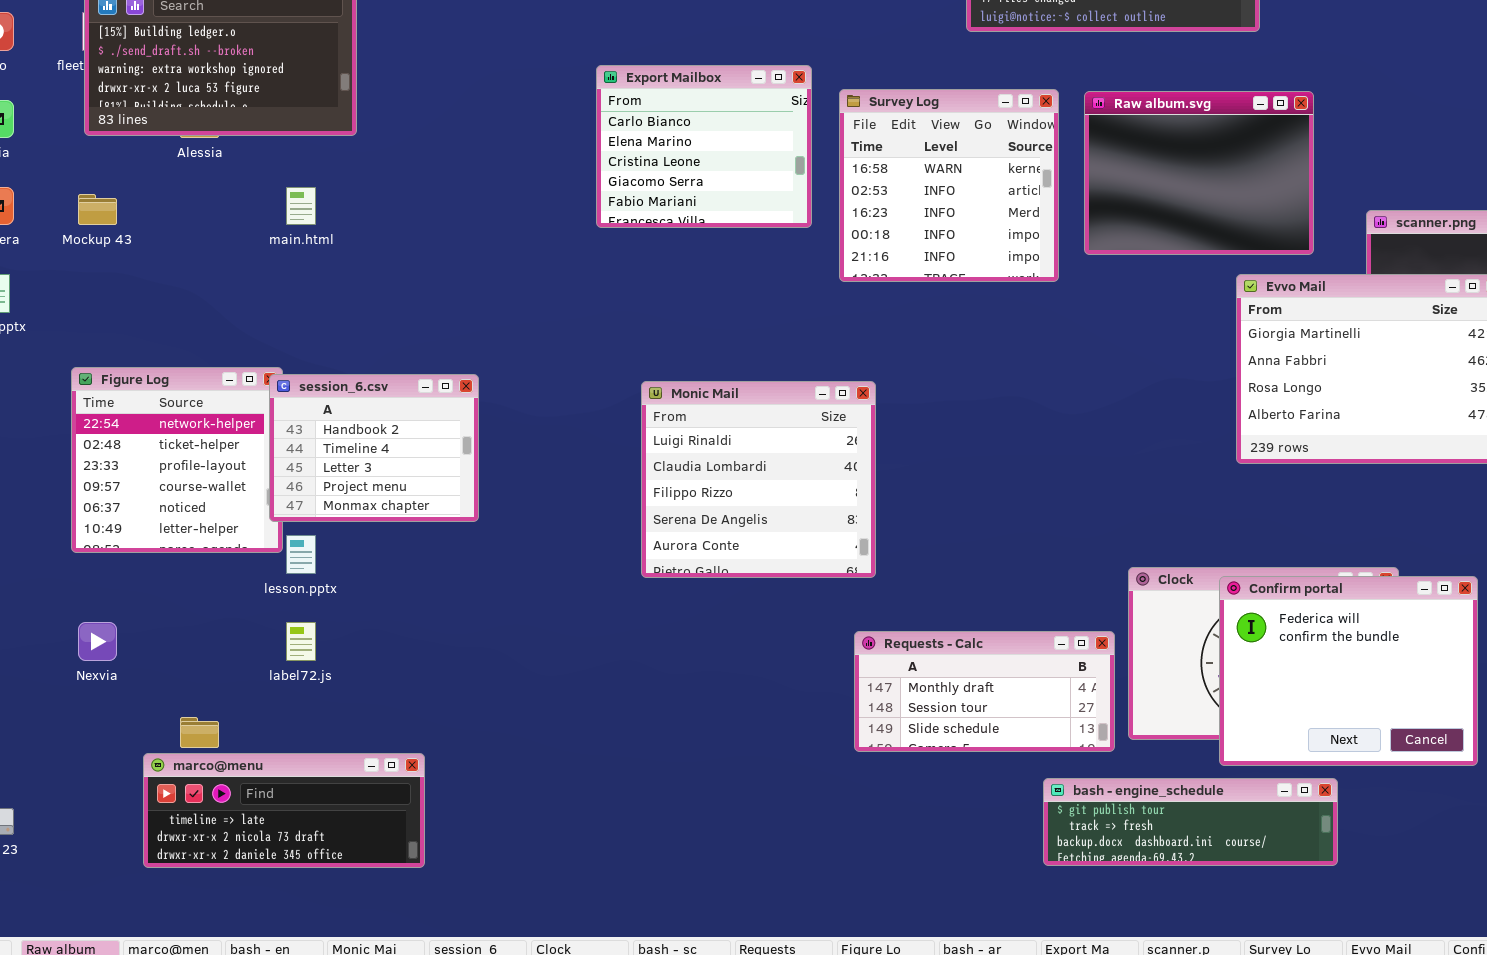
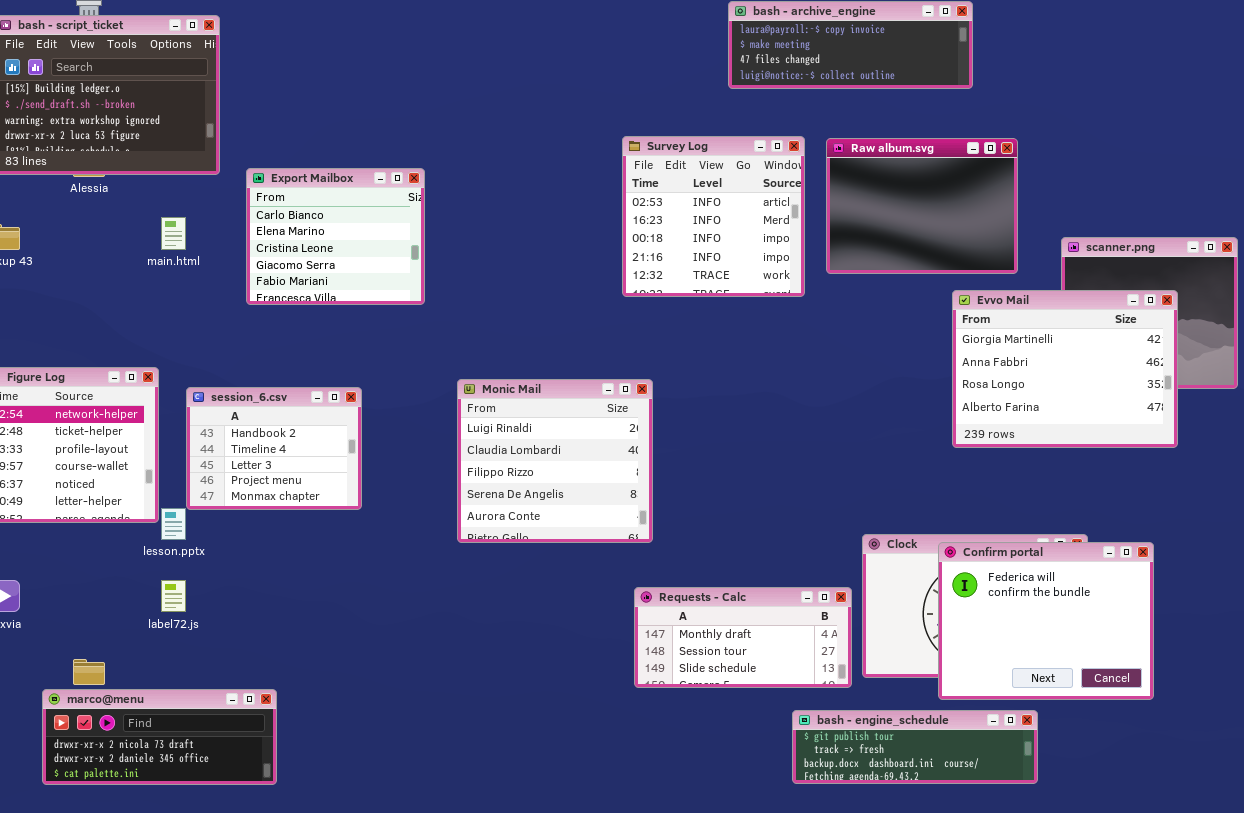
Export Mailbox: [596,65,812,228] -> [246,168,425,305], moved
Survey Log: [839,89,1059,282] -> [622,136,805,297], scrolled down 1 row
session_6.csv: [269,374,479,522] -> [186,387,362,510], moved
marco@menu: [143,753,425,868] -> [42,689,277,785], scrolled down 1 row

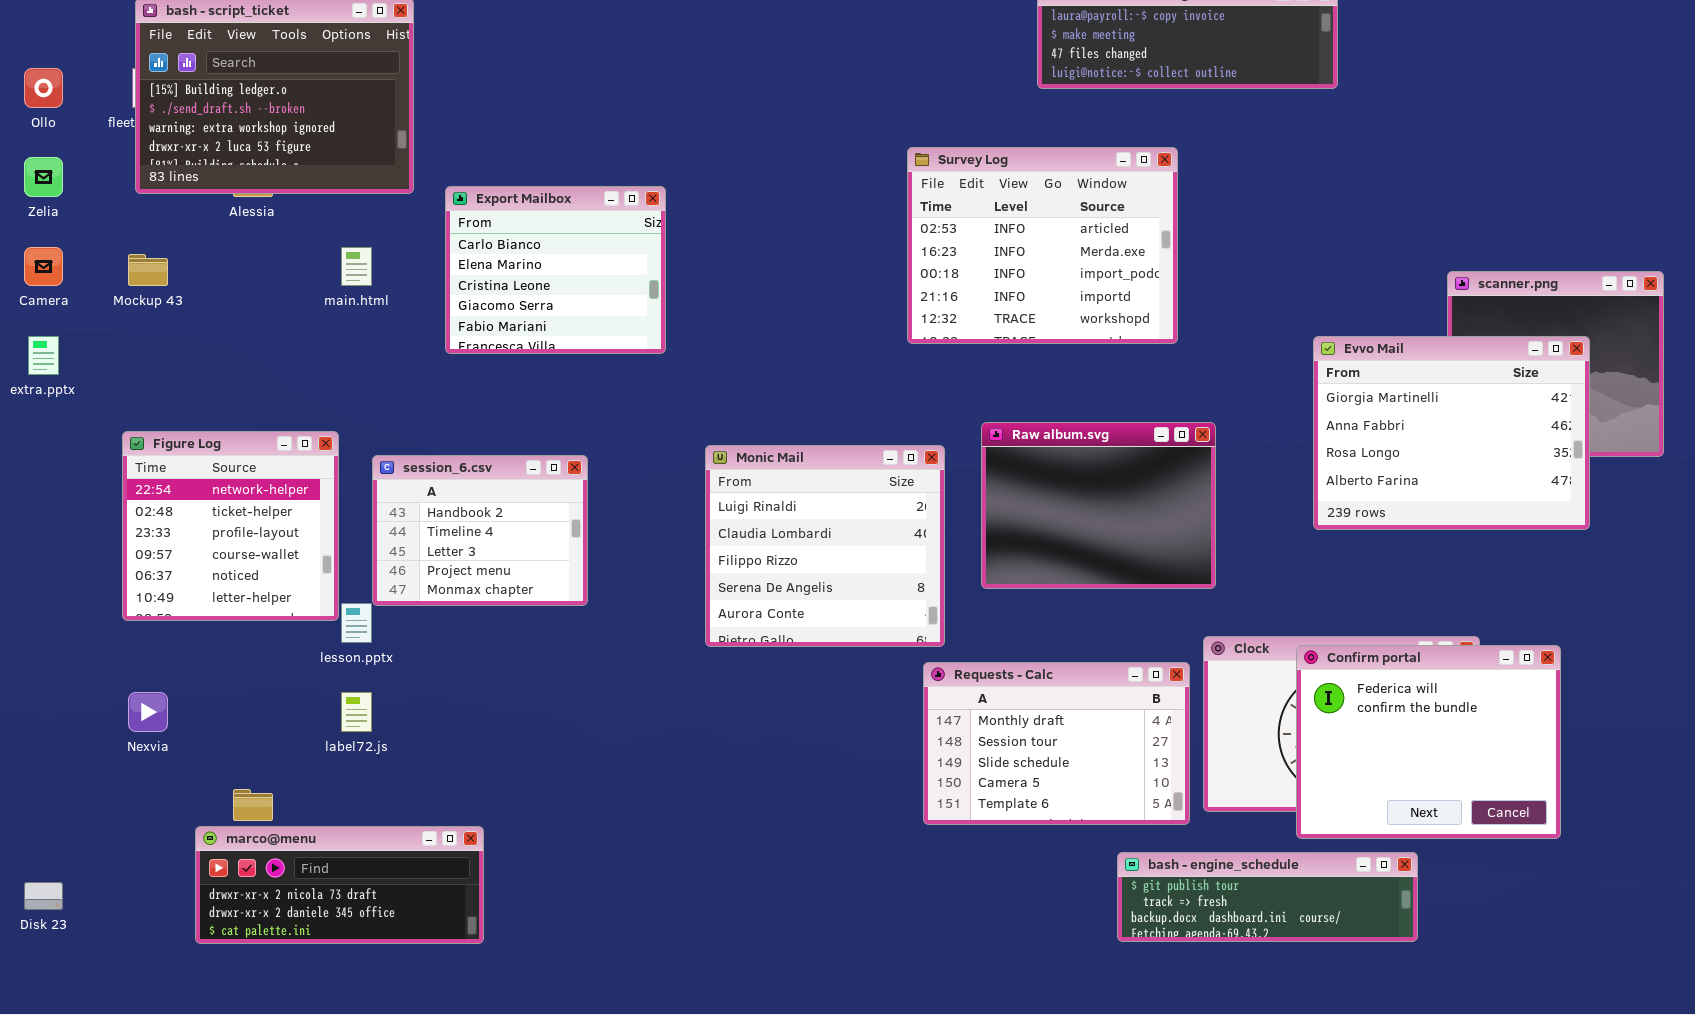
Survey Log: [622,136,805,297] -> [907,147,1178,344], resized
Raw album.svg: [826,138,1018,274] -> [981,422,1216,589], moved
Requests - Calc: [634,587,852,688] -> [923,662,1190,825], resized

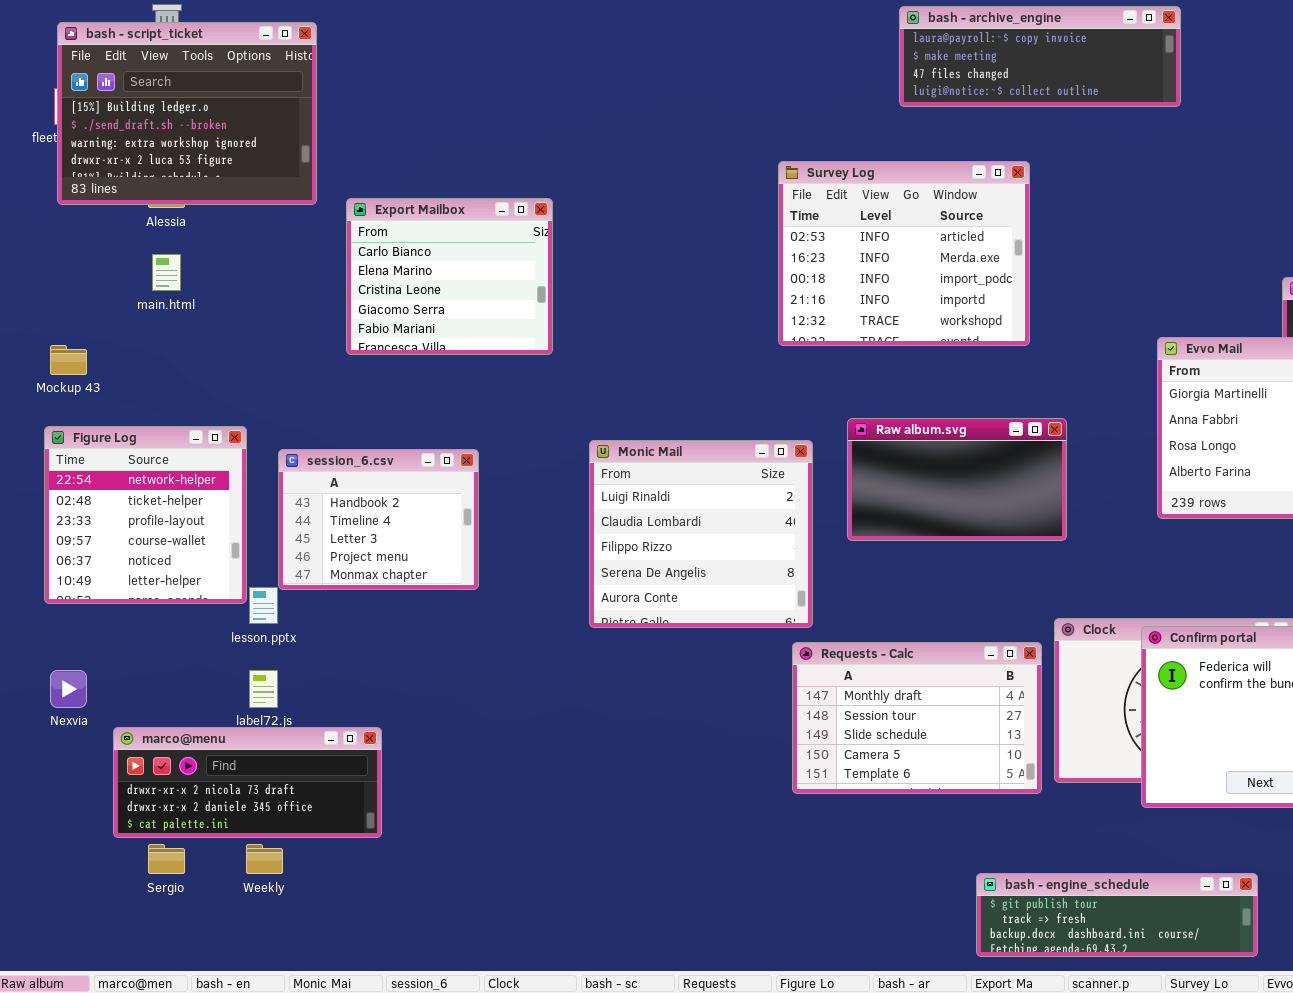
main.html: [341,247,372,286] -> [152,254,181,291], moved
Mockup 43: [128,254,168,286] -> [50,345,87,375], moved
Raw album.svg: [981,422,1216,589] -> [847,418,1067,541], resized
marco@menu: [195,826,484,944] -> [113,727,382,838], moved
bash - engine_schedule: [1117,852,1418,942] -> [976,873,1258,957], moved

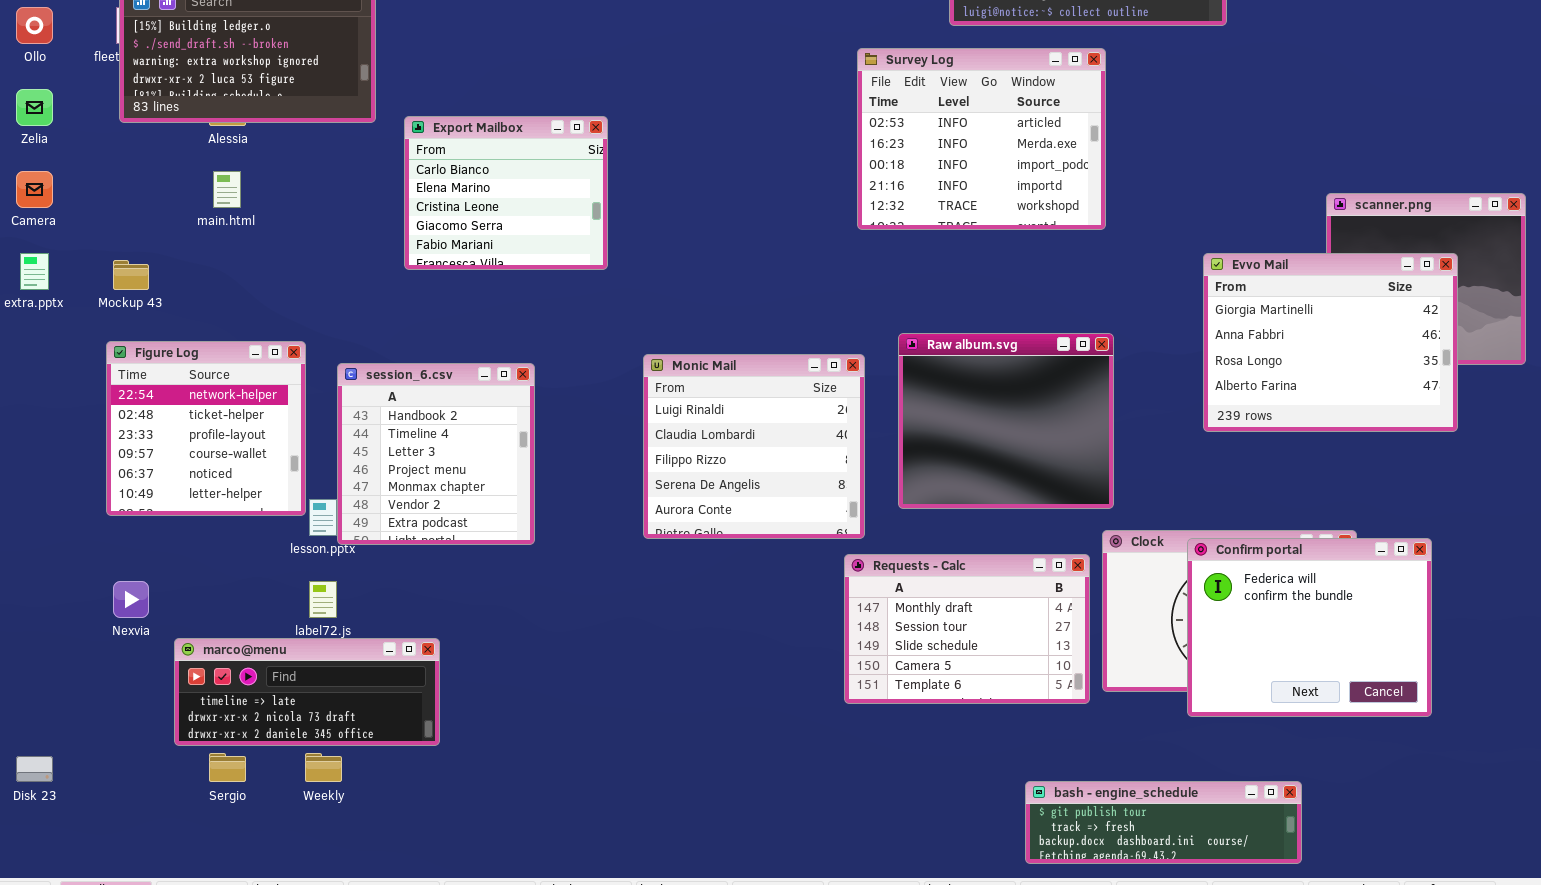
Survey Log: [778,161,1030,346] -> [857,48,1106,230], moved
Raw album.svg: [847,418,1067,541] -> [898,333,1114,509], resized
session_6.csv: [278,449,479,590] -> [337,363,535,545], resized
marco@menu: [113,727,382,838] -> [174,638,440,746], scrolled up 1 row

